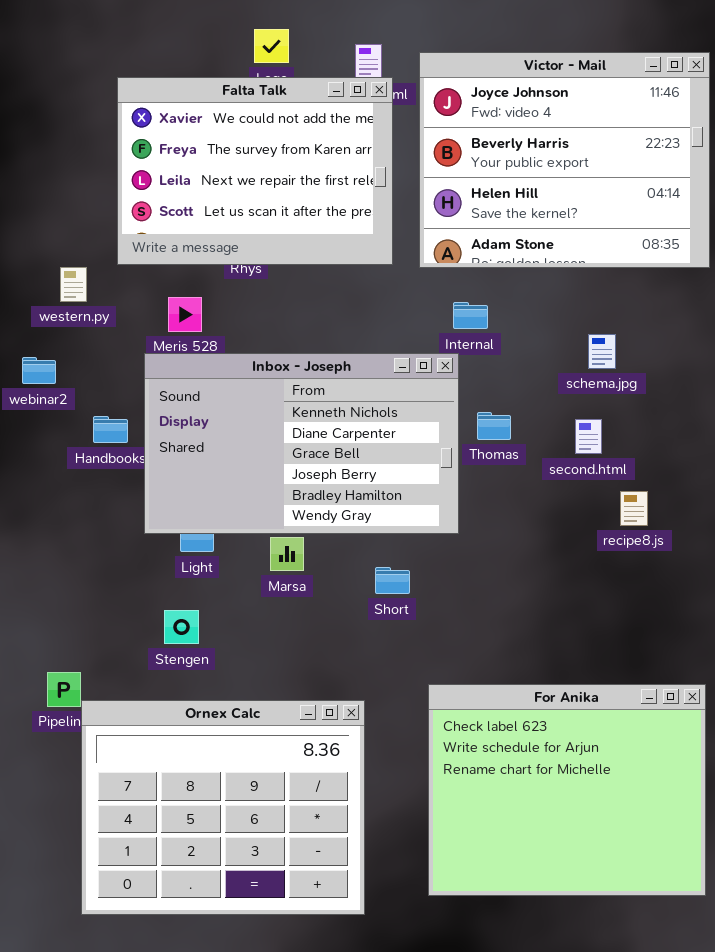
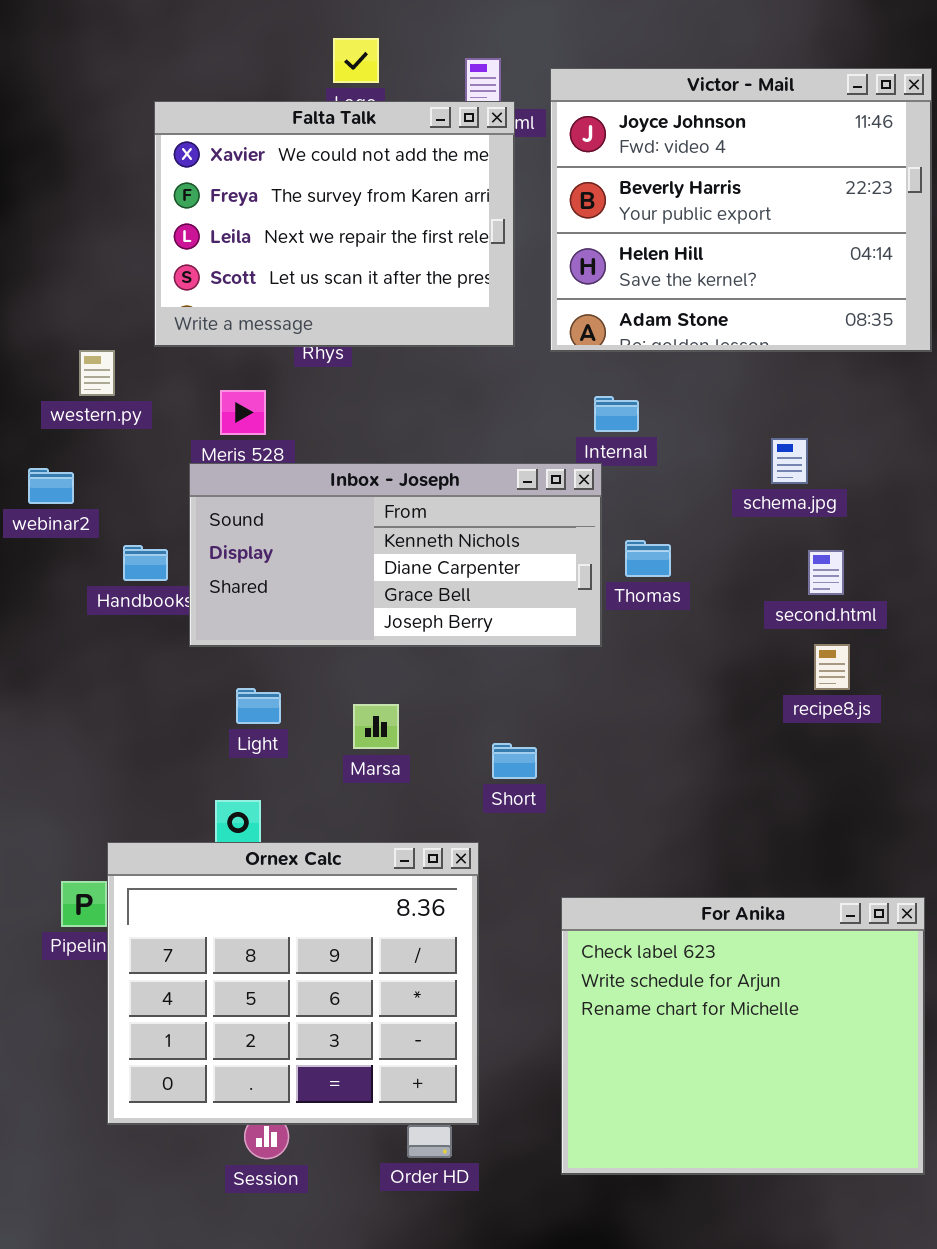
Inbox - Joseph: [144,353,459,534] -> [189,463,602,647], resized
second.html: [575,419,602,454] -> [808,550,844,595], moved
Ornex Calc: [81,700,365,915] -> [107,842,479,1125], moved

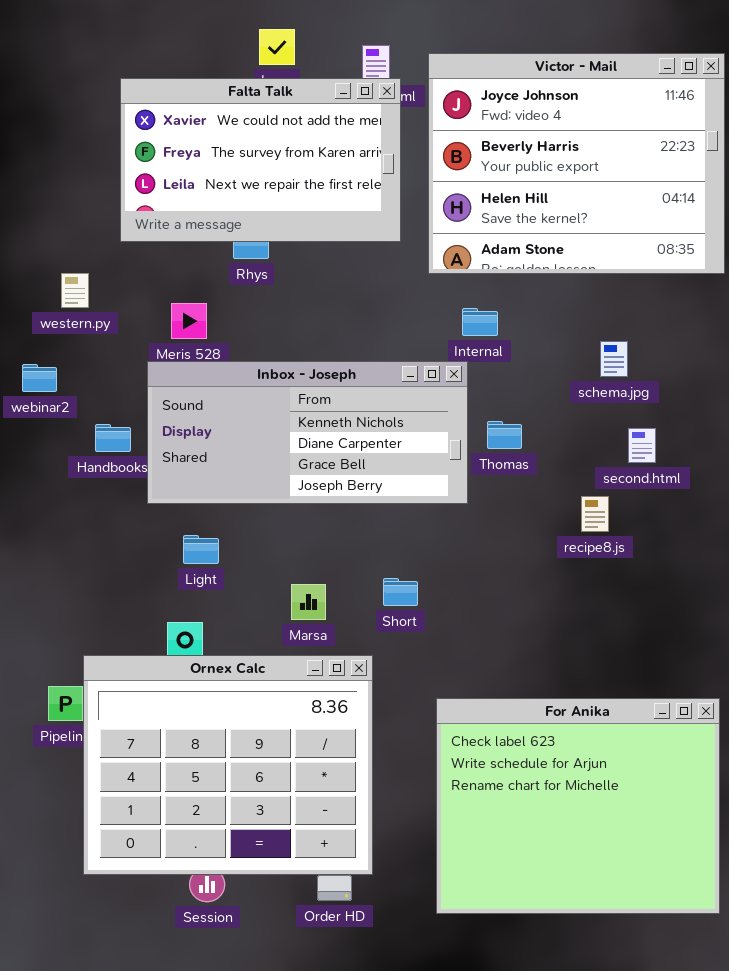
Falta Talk: [154,101,515,347] -> [120,78,401,242], resized
recipe8.js: [814,644,850,690] -> [581,496,609,532], moved
Marsa: [353,704,399,749] -> [291,584,326,620], moved

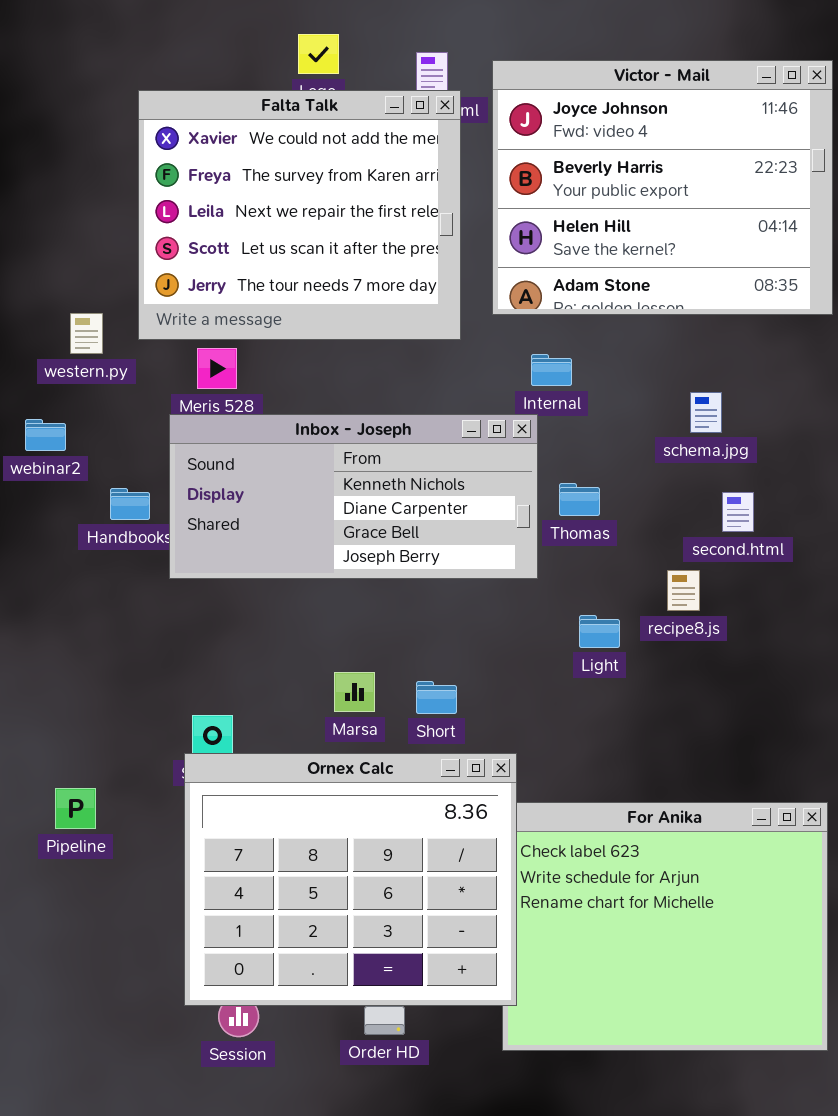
Falta Talk: [120,78,401,242] -> [138,90,461,340], resized
Light: [183,535,219,564] -> [579,615,620,648], moved
Short: [383,578,418,606] -> [416,681,457,714], moved
Ornex Calc: [83,655,373,875] -> [184,753,517,1006], moved

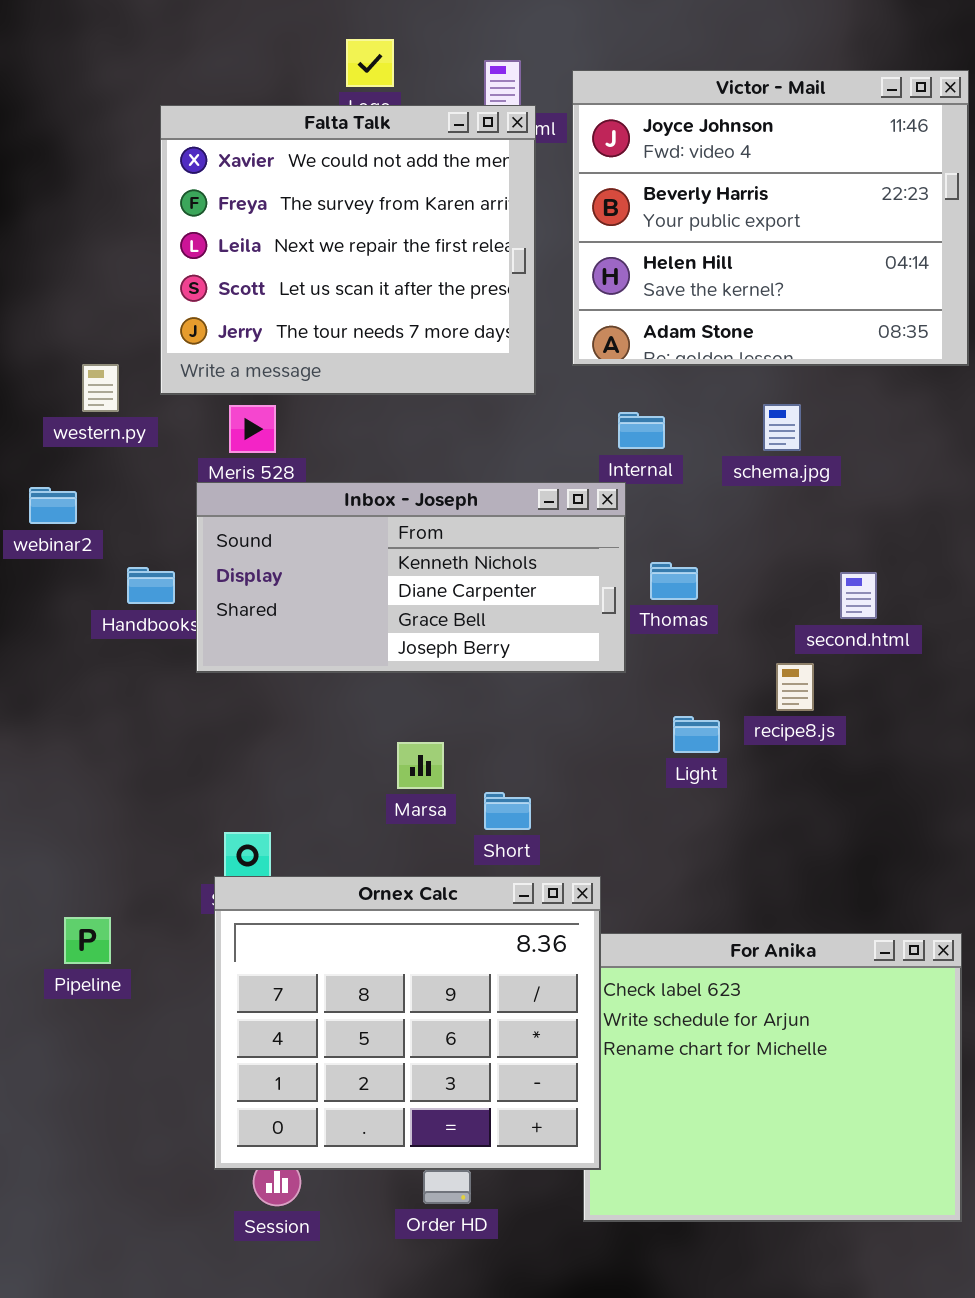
schema.jpg: [690,392,722,433] -> [763,404,801,451], moved
Marsa: [334,672,375,712] -> [397,742,444,789], moved

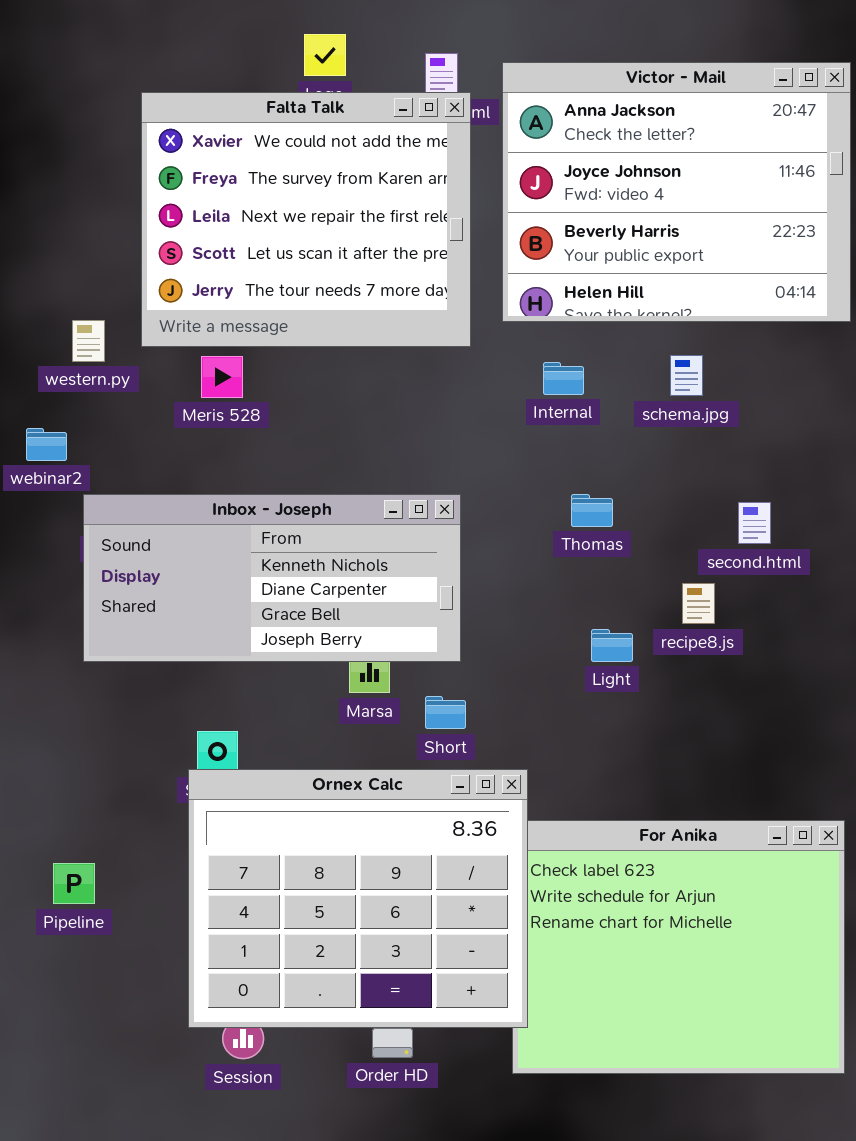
Victor - Mail: [572,70,969,366] -> [502,62,851,322], scrolled up 1 row
Inbox - Joseph: [196,482,626,673] -> [83,494,461,662], moved
Pipeline: [64,917,111,964] -> [53,863,95,904], moved

